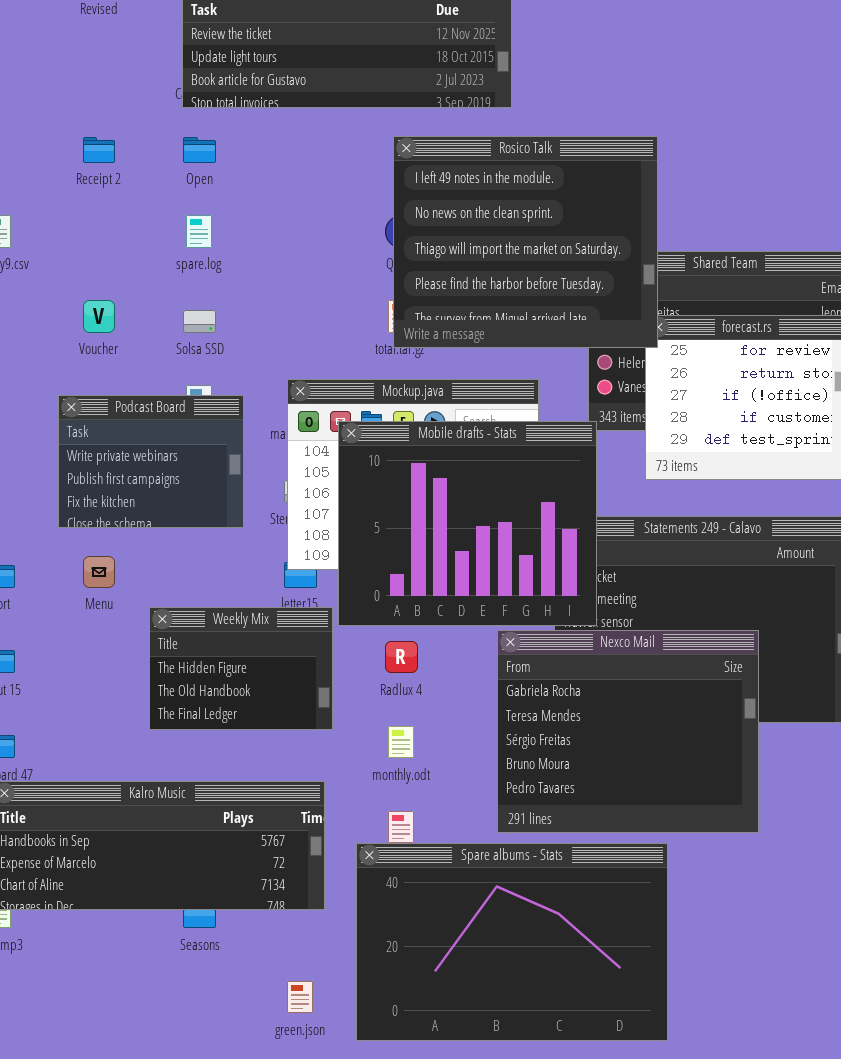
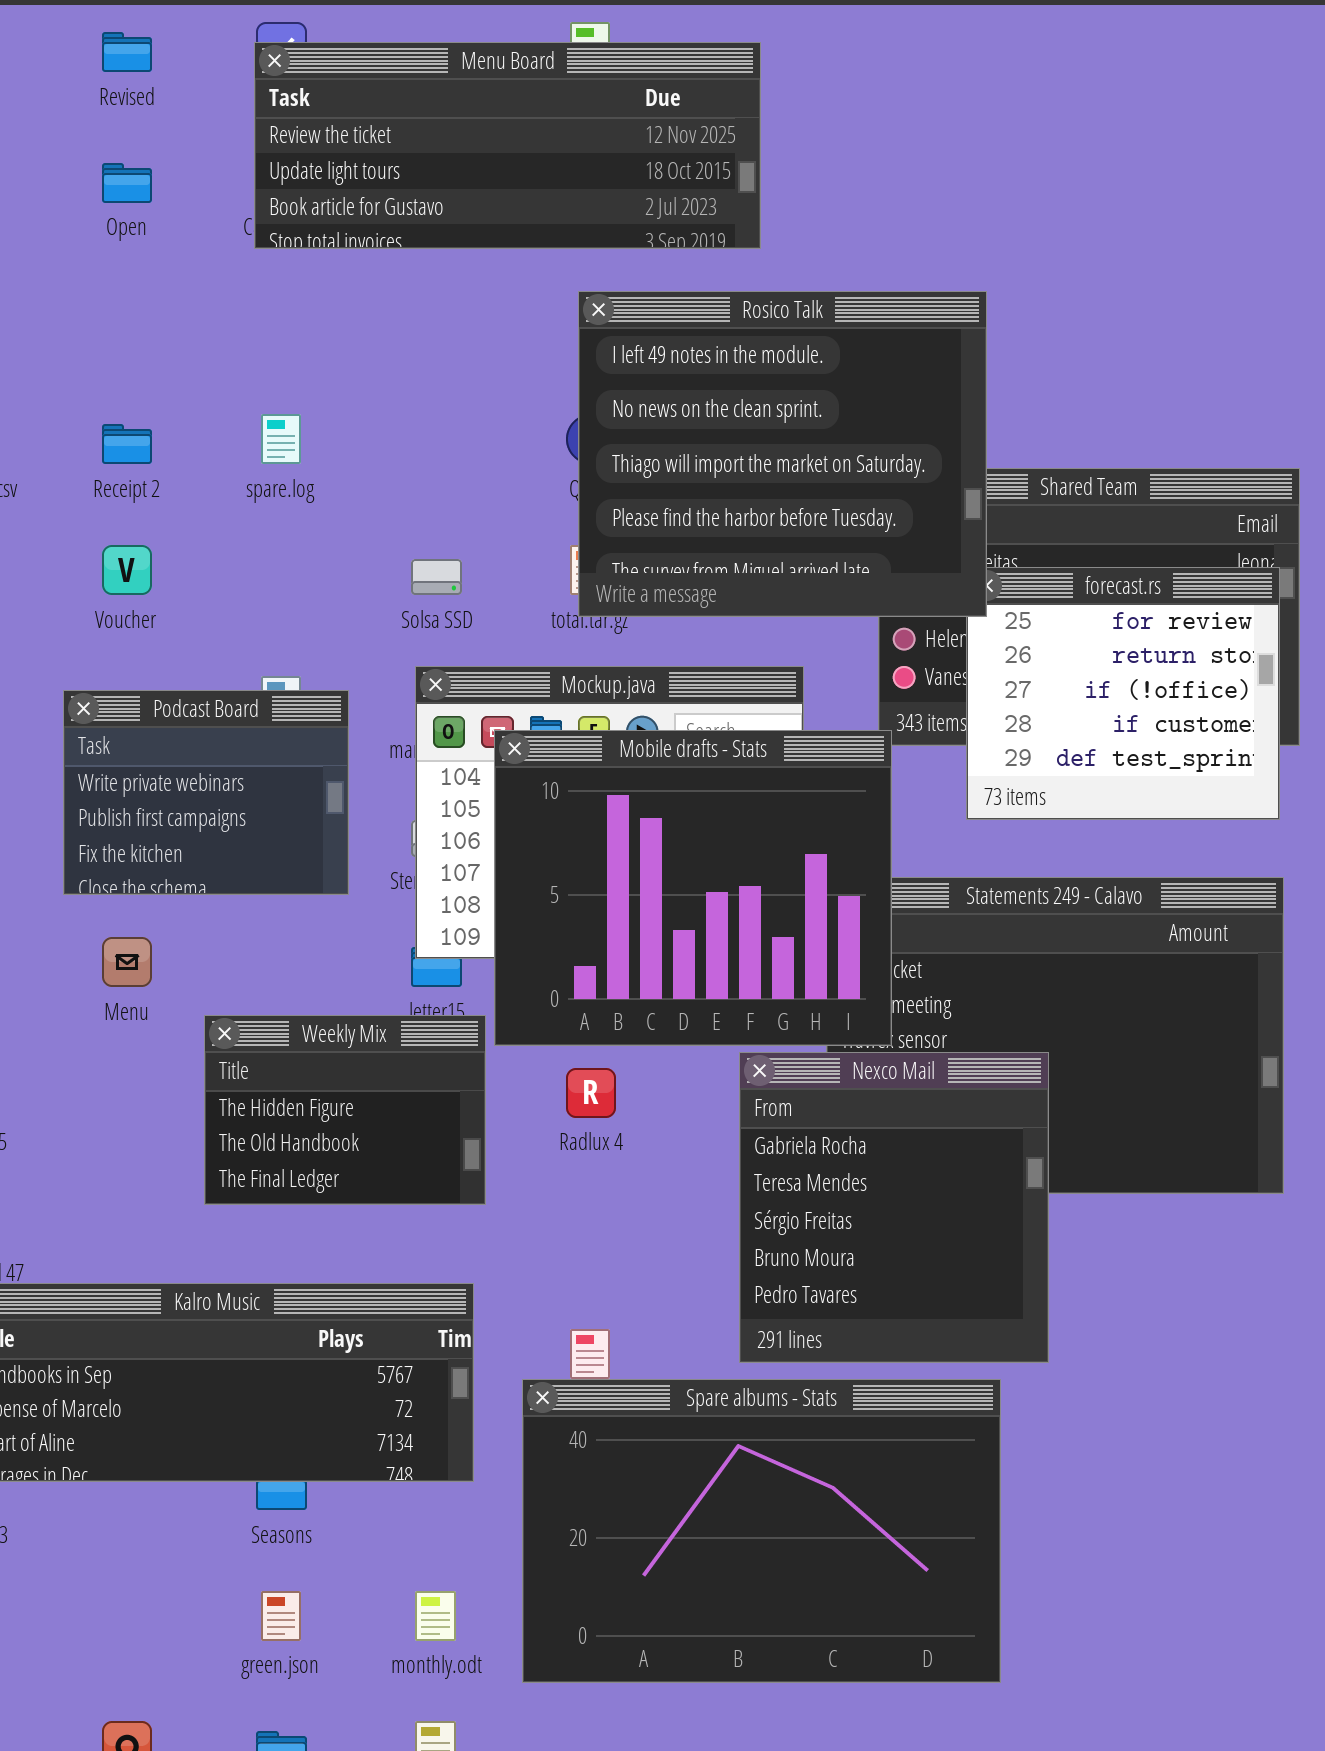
Receipt 2: [83,137,115,163] -> [102,424,152,464], moved
Open: [183,137,216,163] -> [102,163,152,203], moved
Solsa SSD: [183,310,216,333] -> [411,559,462,595], moved
Nexco Mail: [497,630,759,833] -> [739,1052,1049,1363], resized
monthly.odt: [388,726,414,758] -> [415,1591,456,1641], moved
green.json: [287,981,313,1013] -> [261,1591,301,1641], moved

